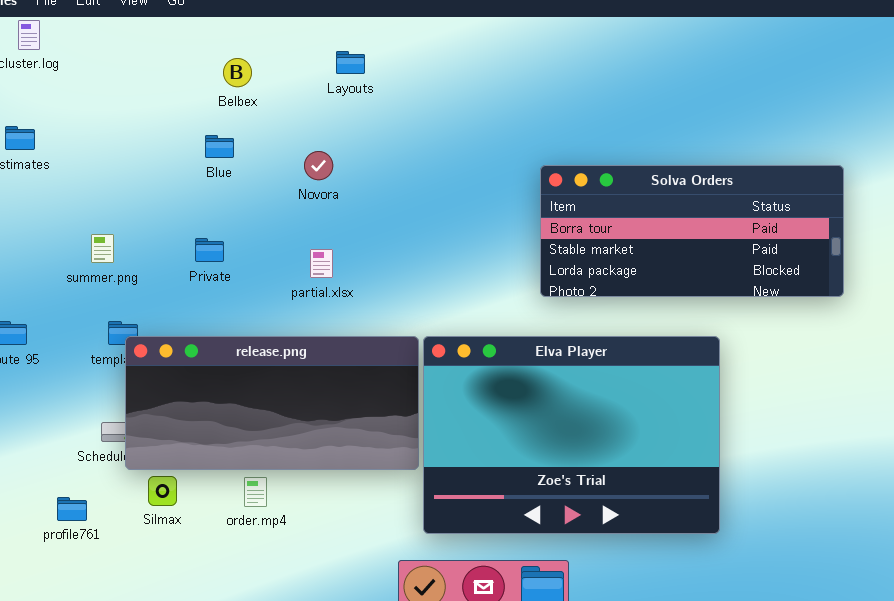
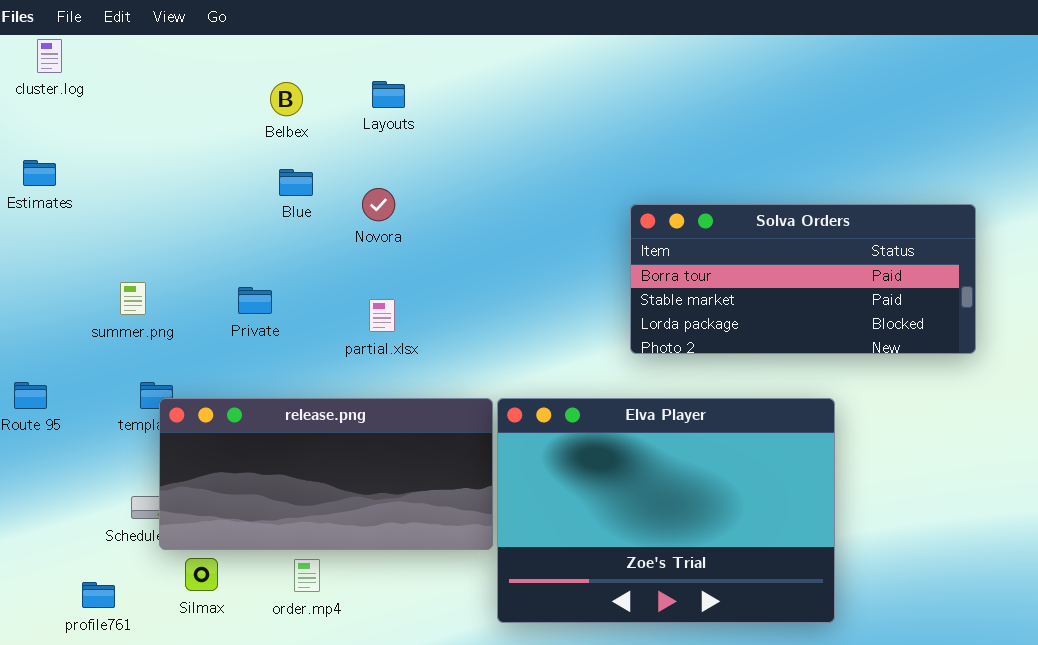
Layouts: [336,51,365,74] -> [372,81,405,108], moved
Blue: [205,135,234,158] -> [279,169,313,196], moved

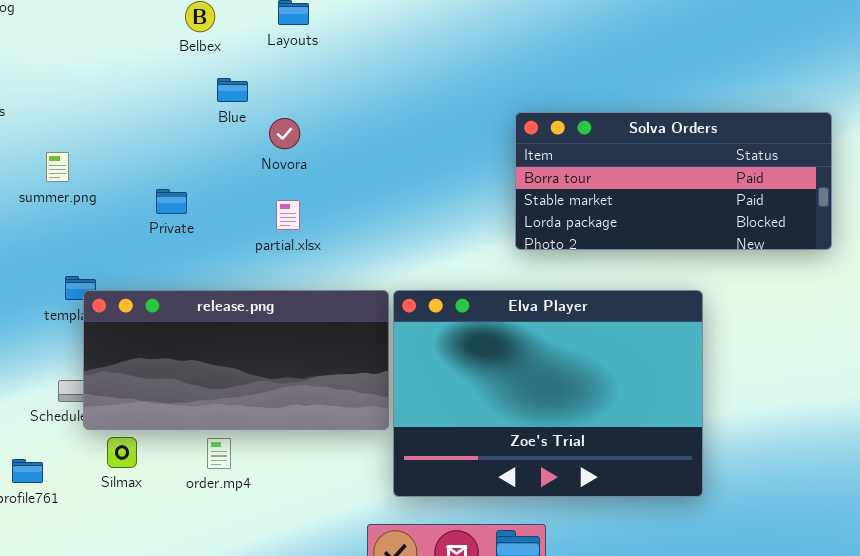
Blue: [279,169,313,196] -> [217,78,248,102], moved
Novora: [362,188,395,221] -> [269,118,300,149], moved
summer.png: [120,282,146,315] -> [46,152,69,182], moved

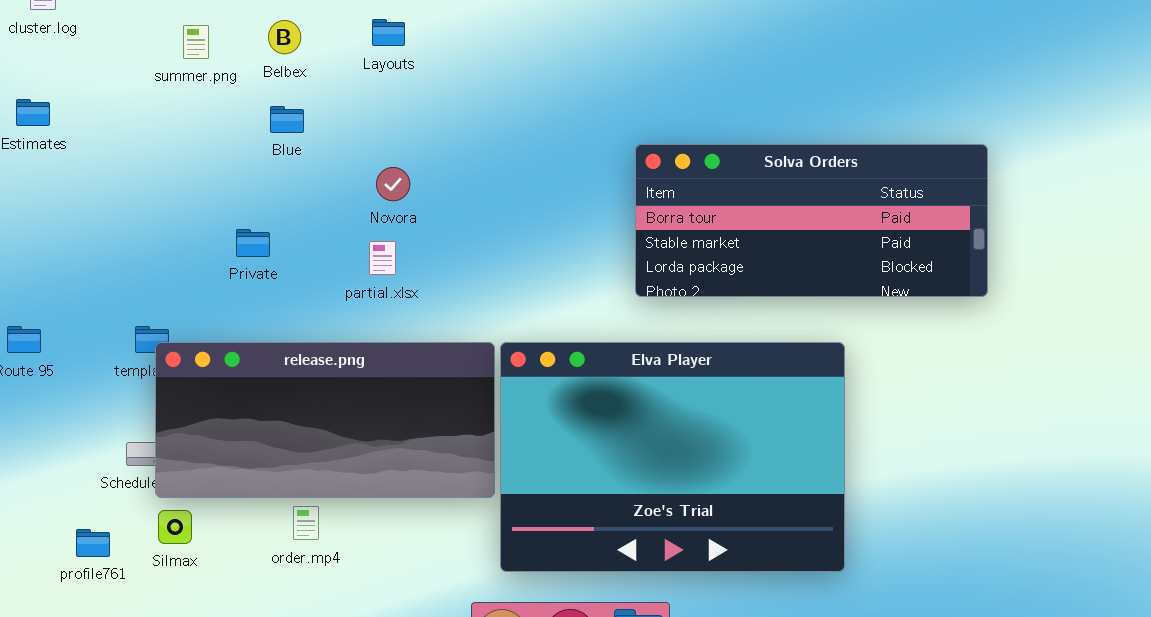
Blue: [217,78,248,102] -> [270,106,304,133], moved
Novora: [269,118,300,149] -> [376,167,410,201], moved
summer.png: [46,152,69,182] -> [183,25,209,59], moved
Silmax: [107,437,137,468] -> [158,510,192,544], moved

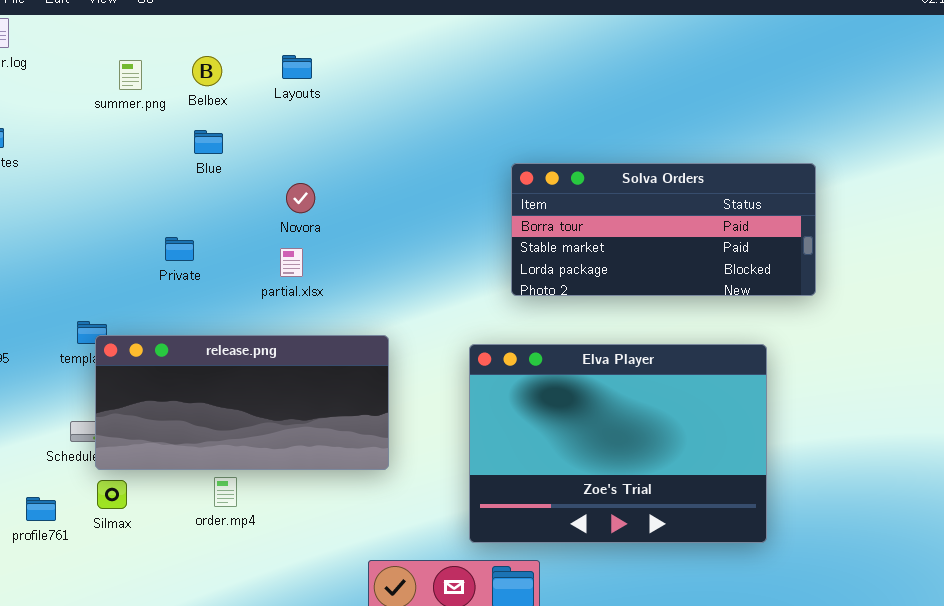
Elva Player: [500,342,845,572] -> [469,344,767,543], moved

